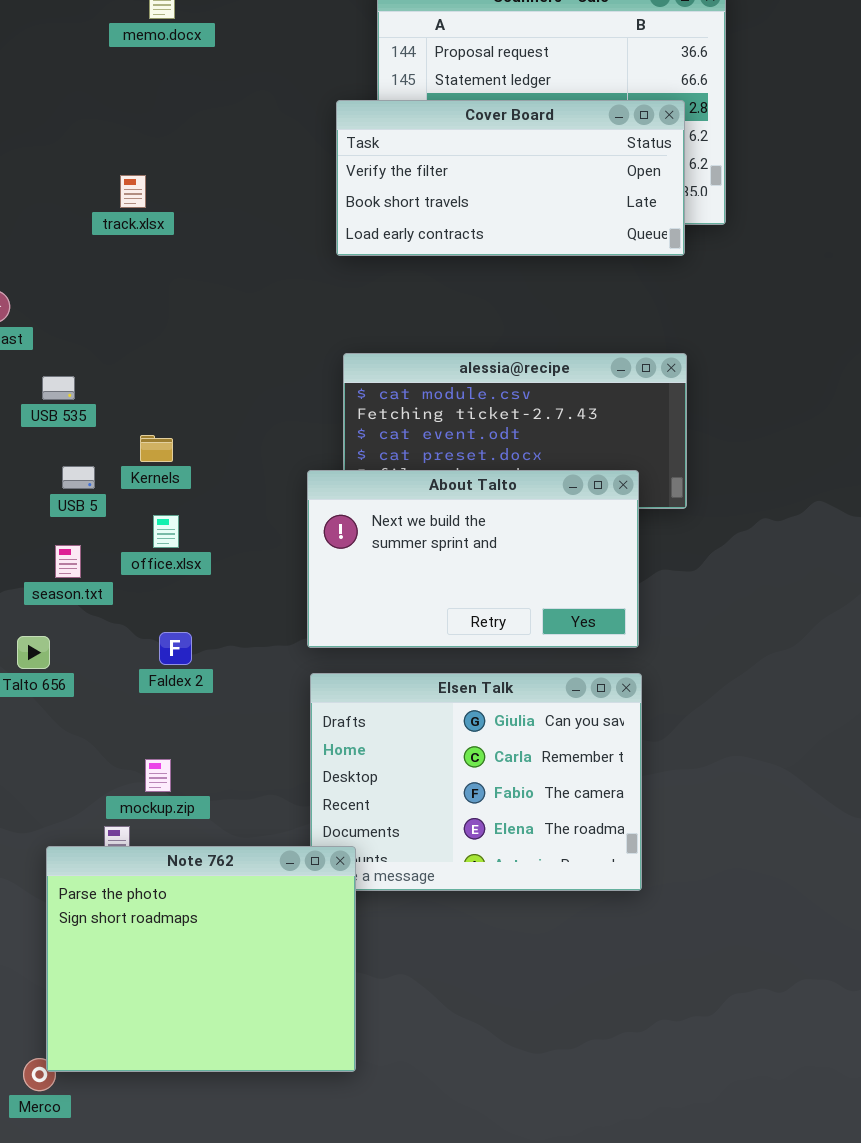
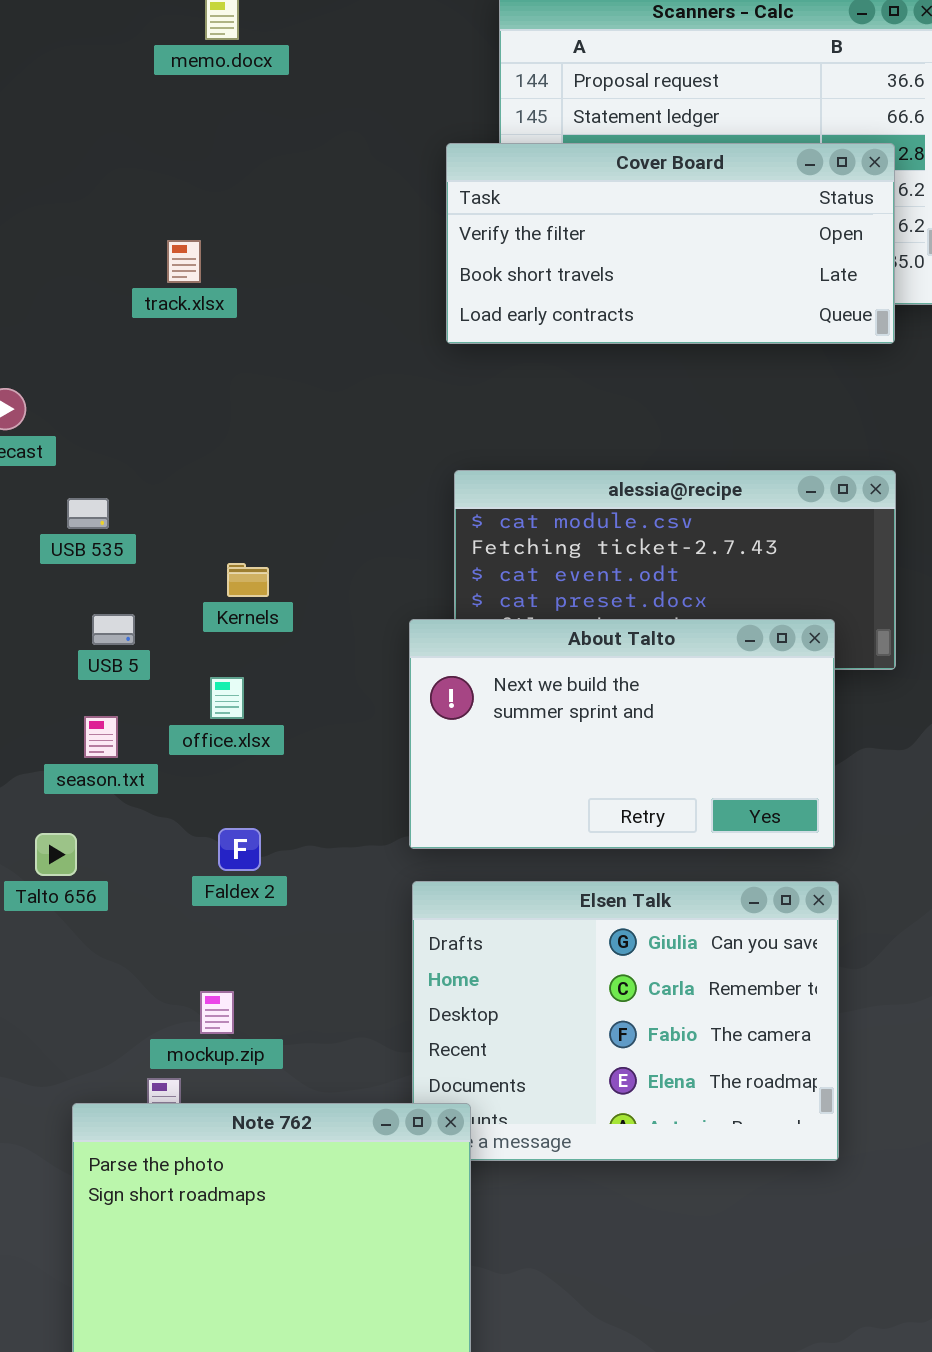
Kernels: [140,435,173,462] -> [227,563,269,597], moved

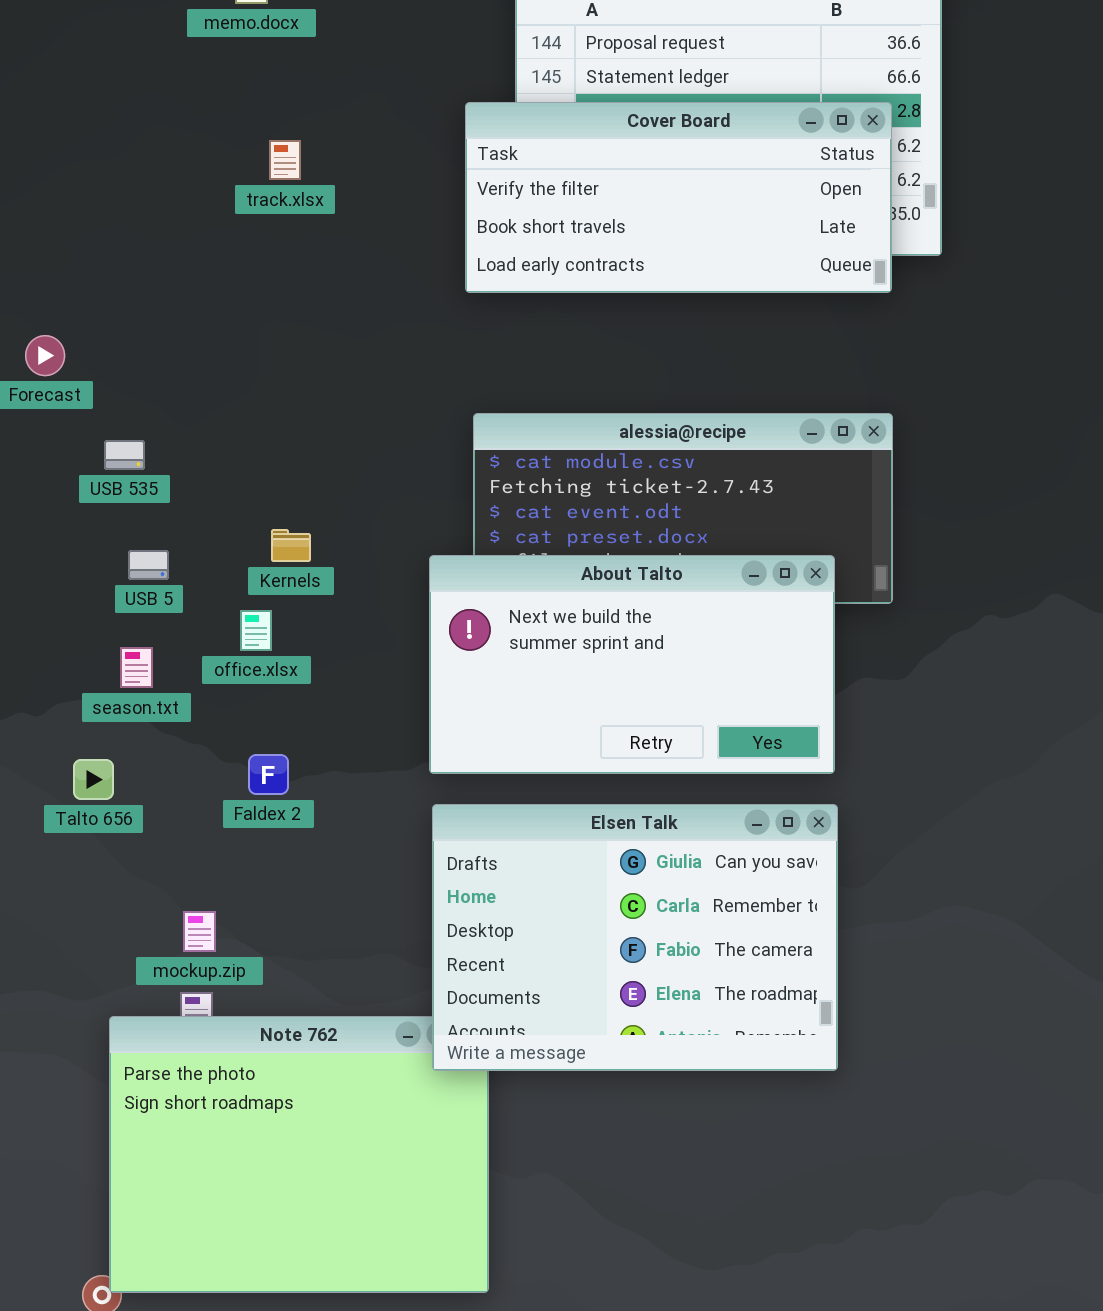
track.xlsx: [167,240,201,283] -> [269,140,301,180], moved
Kernels: [227,563,269,597] -> [271,529,311,562], moved
Elsen Talk: [412,881,839,1161] -> [432,804,838,1071], raised
mockup.zip: [200,991,234,1034] -> [183,911,216,952], moved

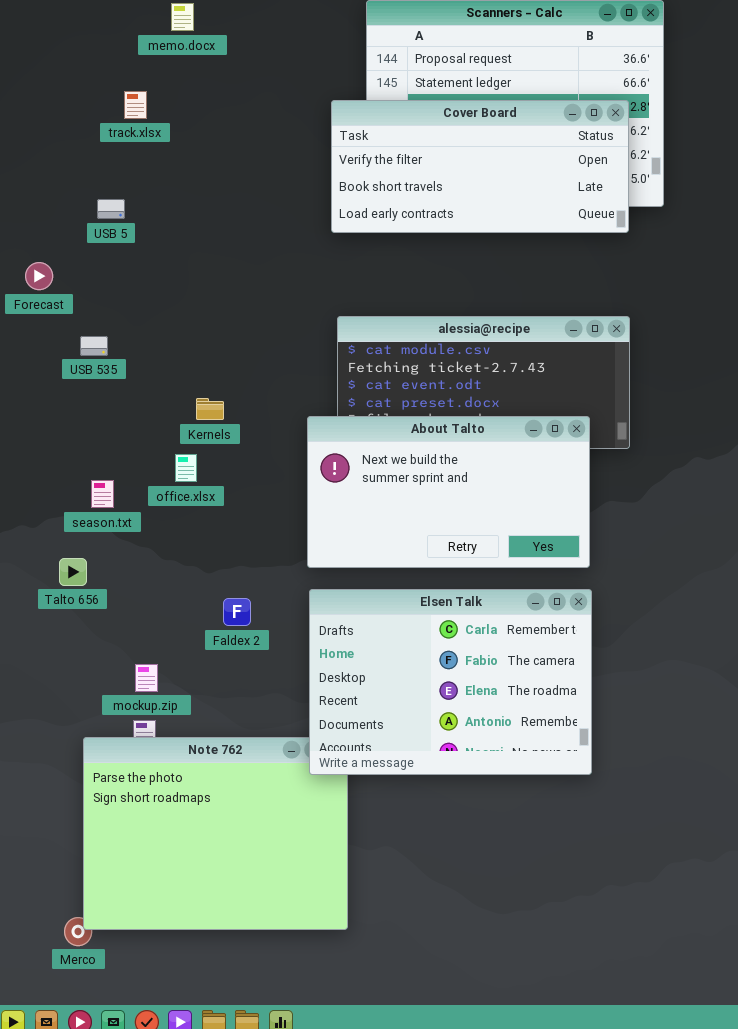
track.xlsx: [269,140,301,180] -> [124,91,147,119], moved
USB 5: [128,550,169,580] -> [97,199,125,219], moved
Faldex 2: [248,754,289,795] -> [223,598,251,626], moved
Elsen Talk: [432,804,838,1071] -> [309,589,592,775], scrolled down 1 row

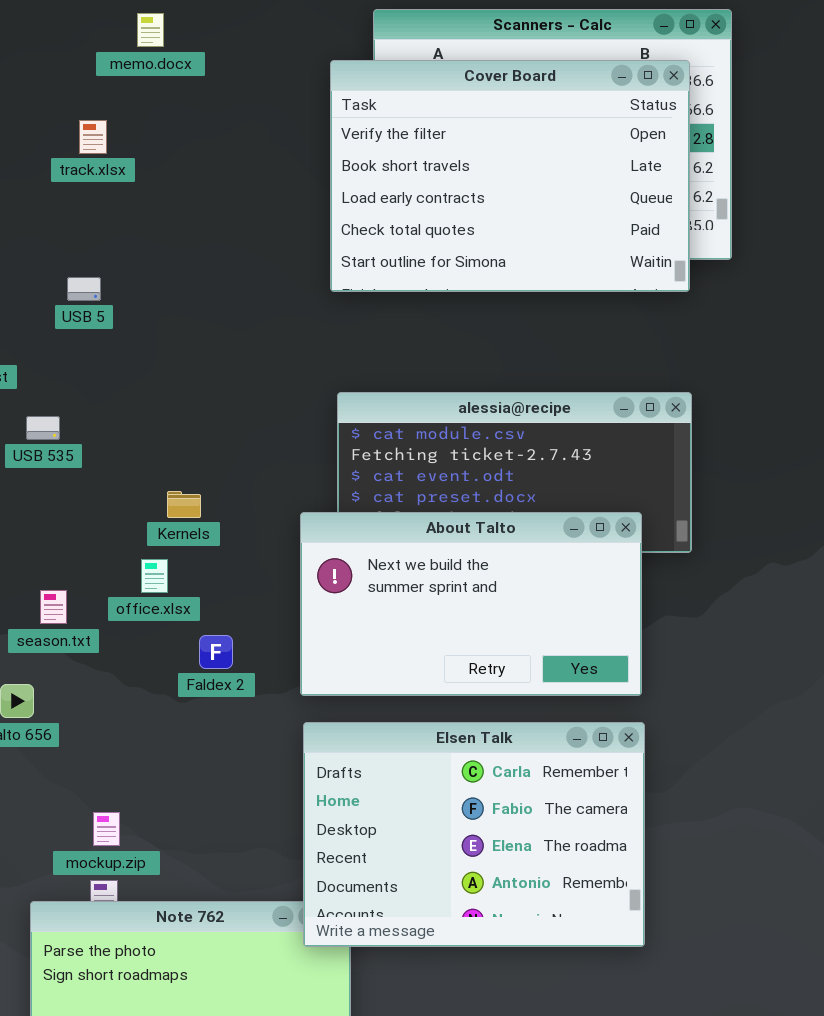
Cover Board: [331,100,629,233] -> [330,60,690,292], resized
USB 5: [97,199,125,219] -> [67,277,101,301], moved
Faldex 2: [223,598,251,626] -> [199,635,233,669], moved

